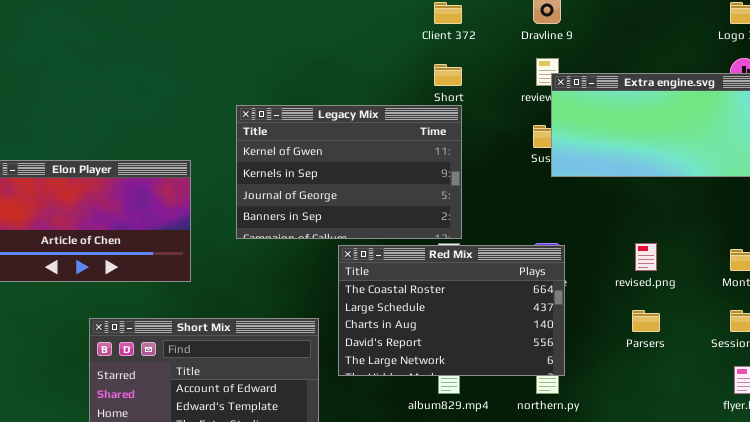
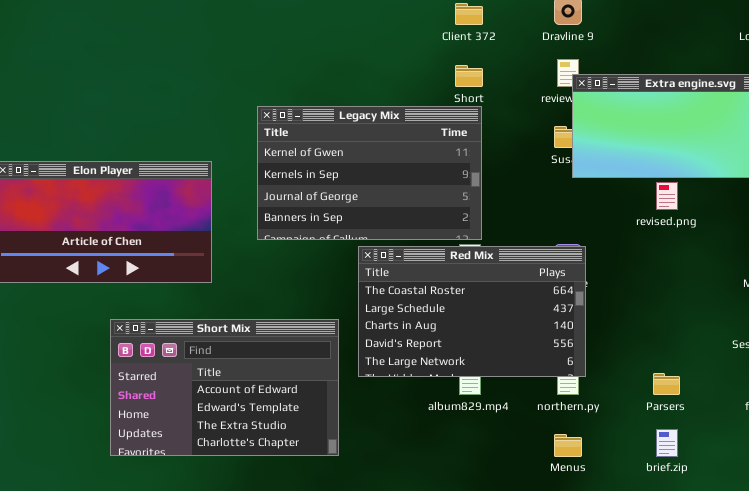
revised.png: [635,243,657,271] -> [656,182,678,210], moved
Parsers: [632,310,660,332] -> [653,373,680,395], moved

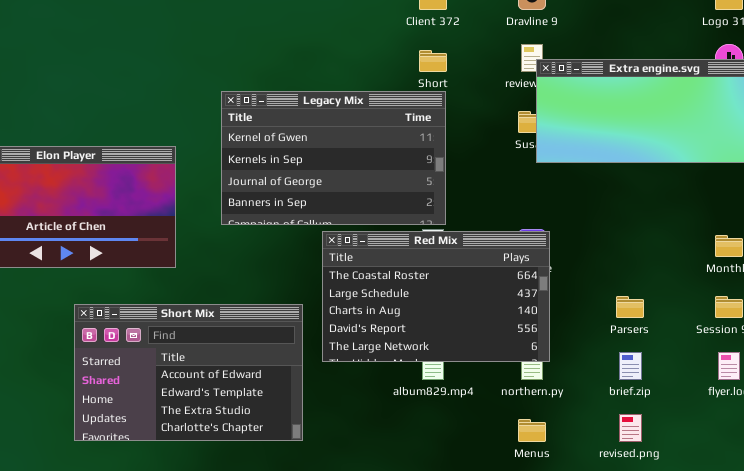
revised.png: [656,182,678,210] -> [619,414,642,442], moved
Parsers: [653,373,680,395] -> [616,296,644,318], moved
brief.zip: [656,429,678,457] -> [619,352,642,380], moved

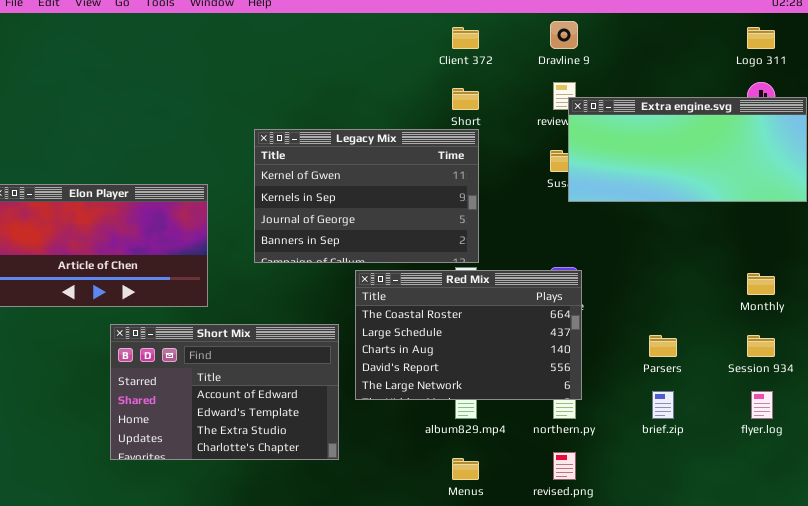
Short Mix: [74,304,303,441] -> [110,324,339,460], moved
revised.png: [619,414,642,442] -> [553,452,576,480], moved
Menus: [518,419,546,442] -> [452,458,479,480], moved

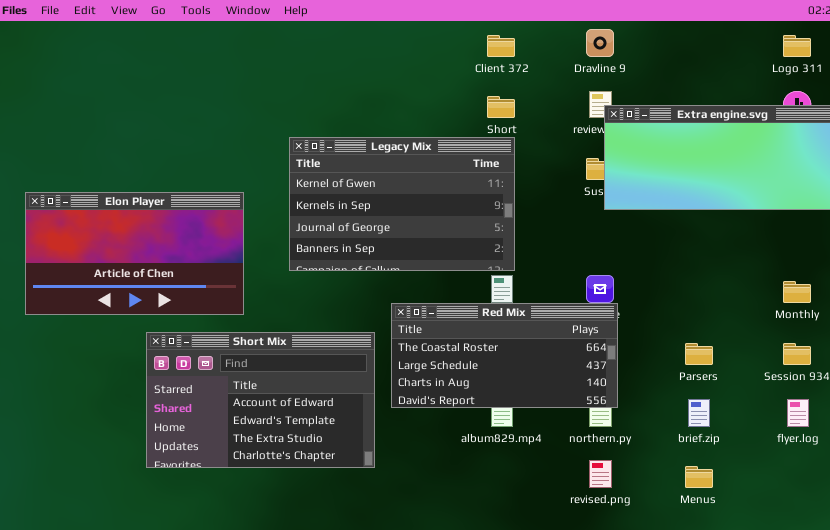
Red Mix: [355,270,582,400] -> [391,303,618,408], resized
Menus: [452,458,479,480] -> [685,466,713,488], moved

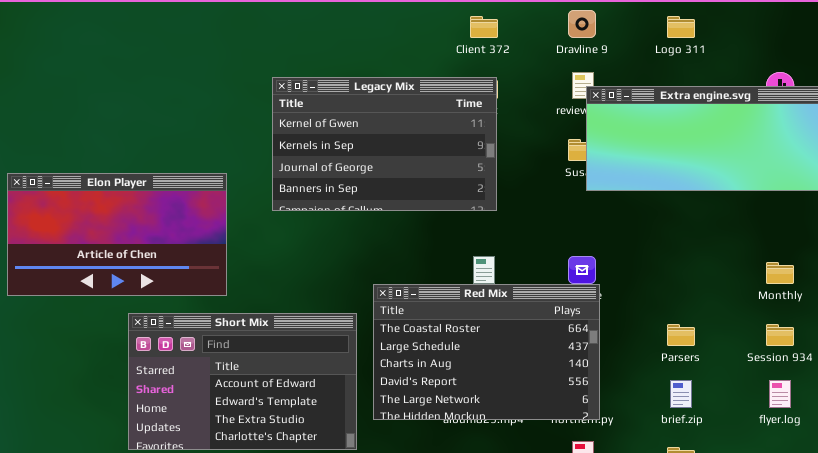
Logo 311: [783,35,811,57] -> [667,16,695,38], moved
Legacy Mix: [289,137,515,271] -> [272,77,497,211], moved
Red Mix: [391,303,618,408] -> [373,284,600,420], resized

